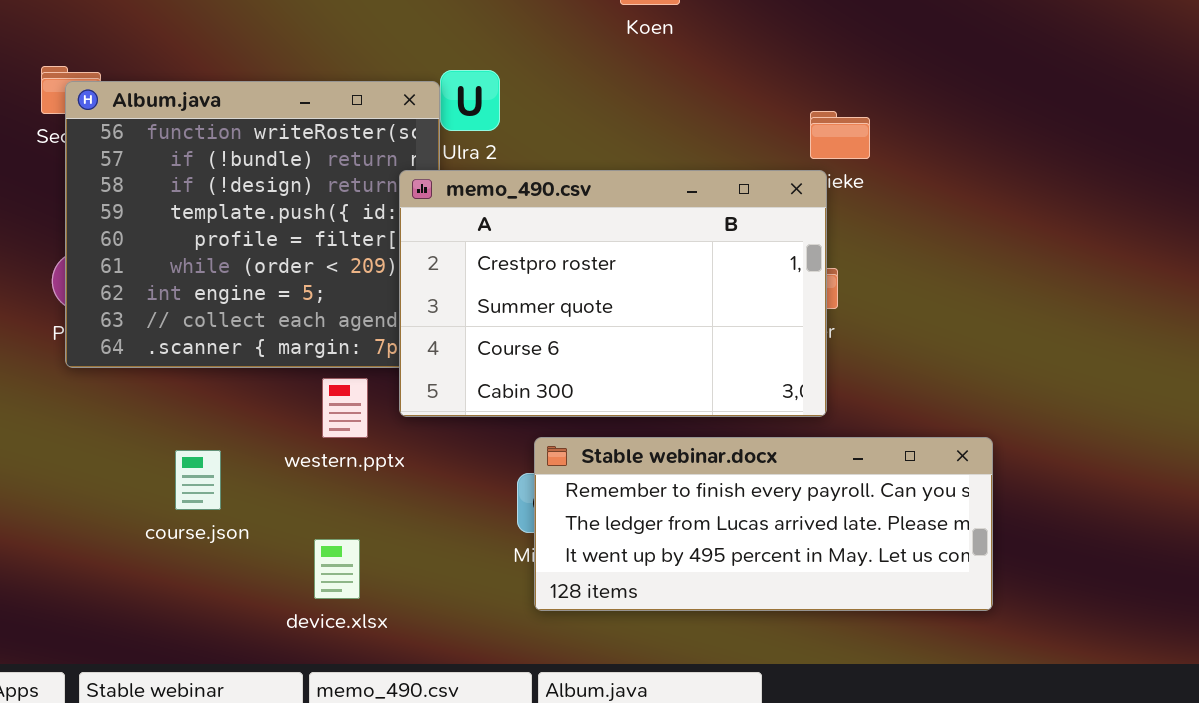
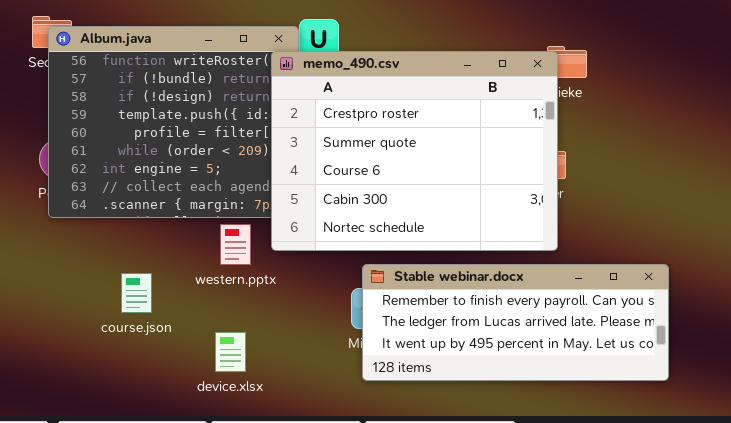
memo_490.csv: [399,170,827,417] -> [271,51,558,251], resized

